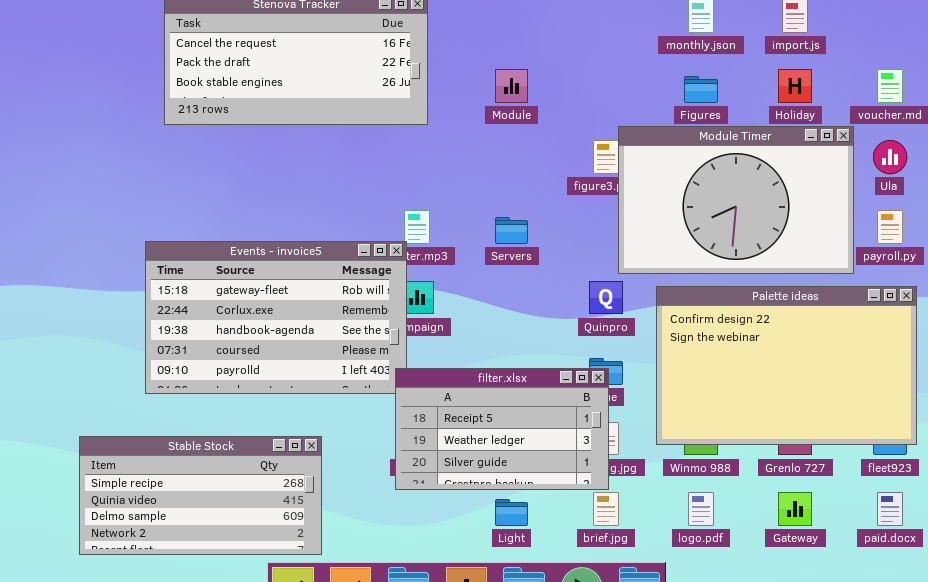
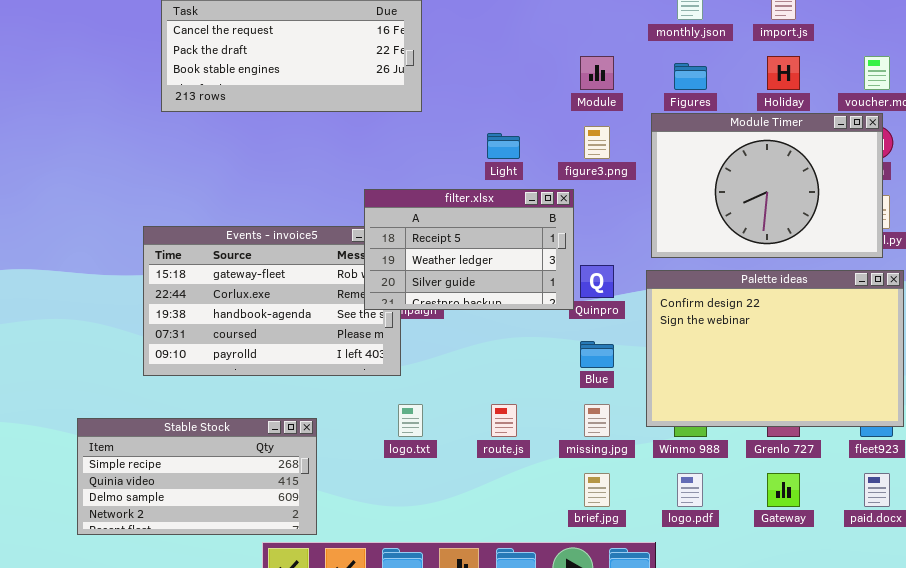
Module: [495,69,528,103] -> [580,56,614,90], moved
Module Timer: [618,126,854,274] -> [651,113,883,258], moved
filter.xlsx: [395,368,609,490] -> [364,189,574,310], moved
Light: [495,499,528,526] -> [487,133,520,159], moved

